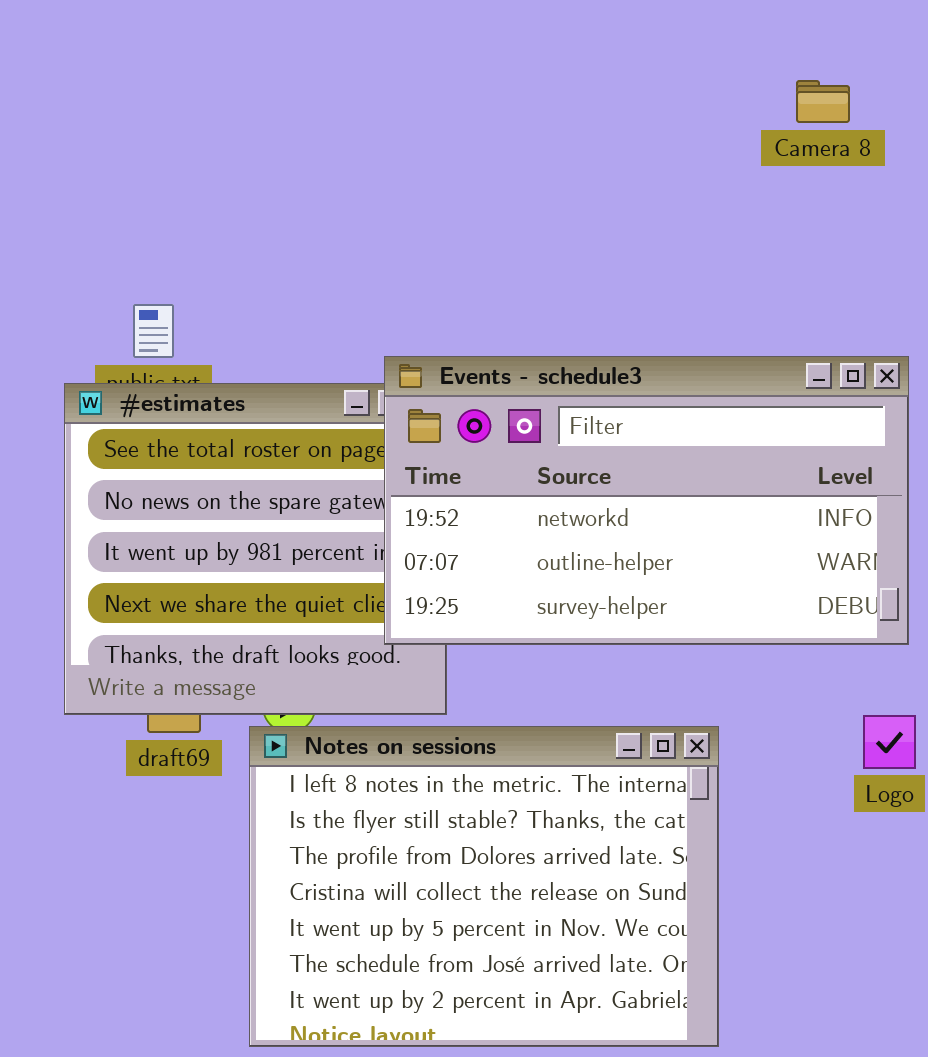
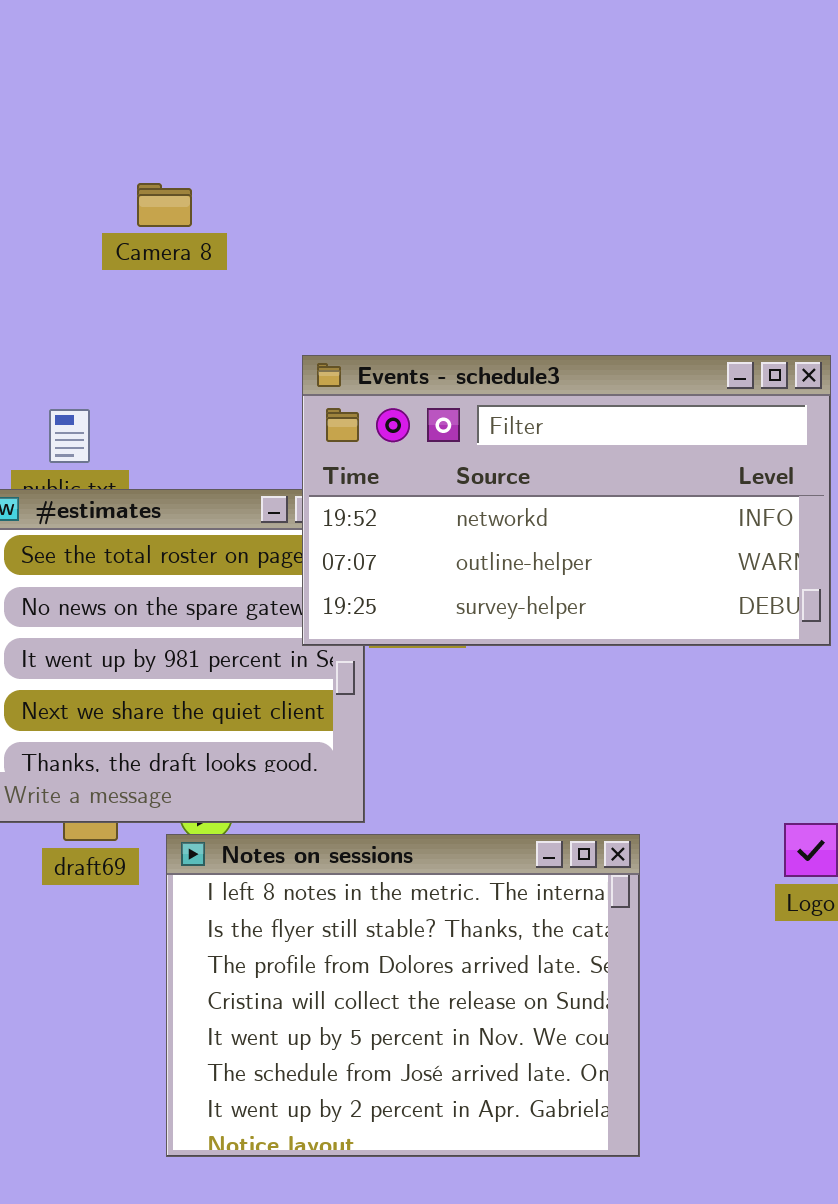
Camera 8: [796,80,850,123] -> [137,183,192,227], moved
Events - schedule3: [384,356,909,645] -> [302,355,831,646], moved

